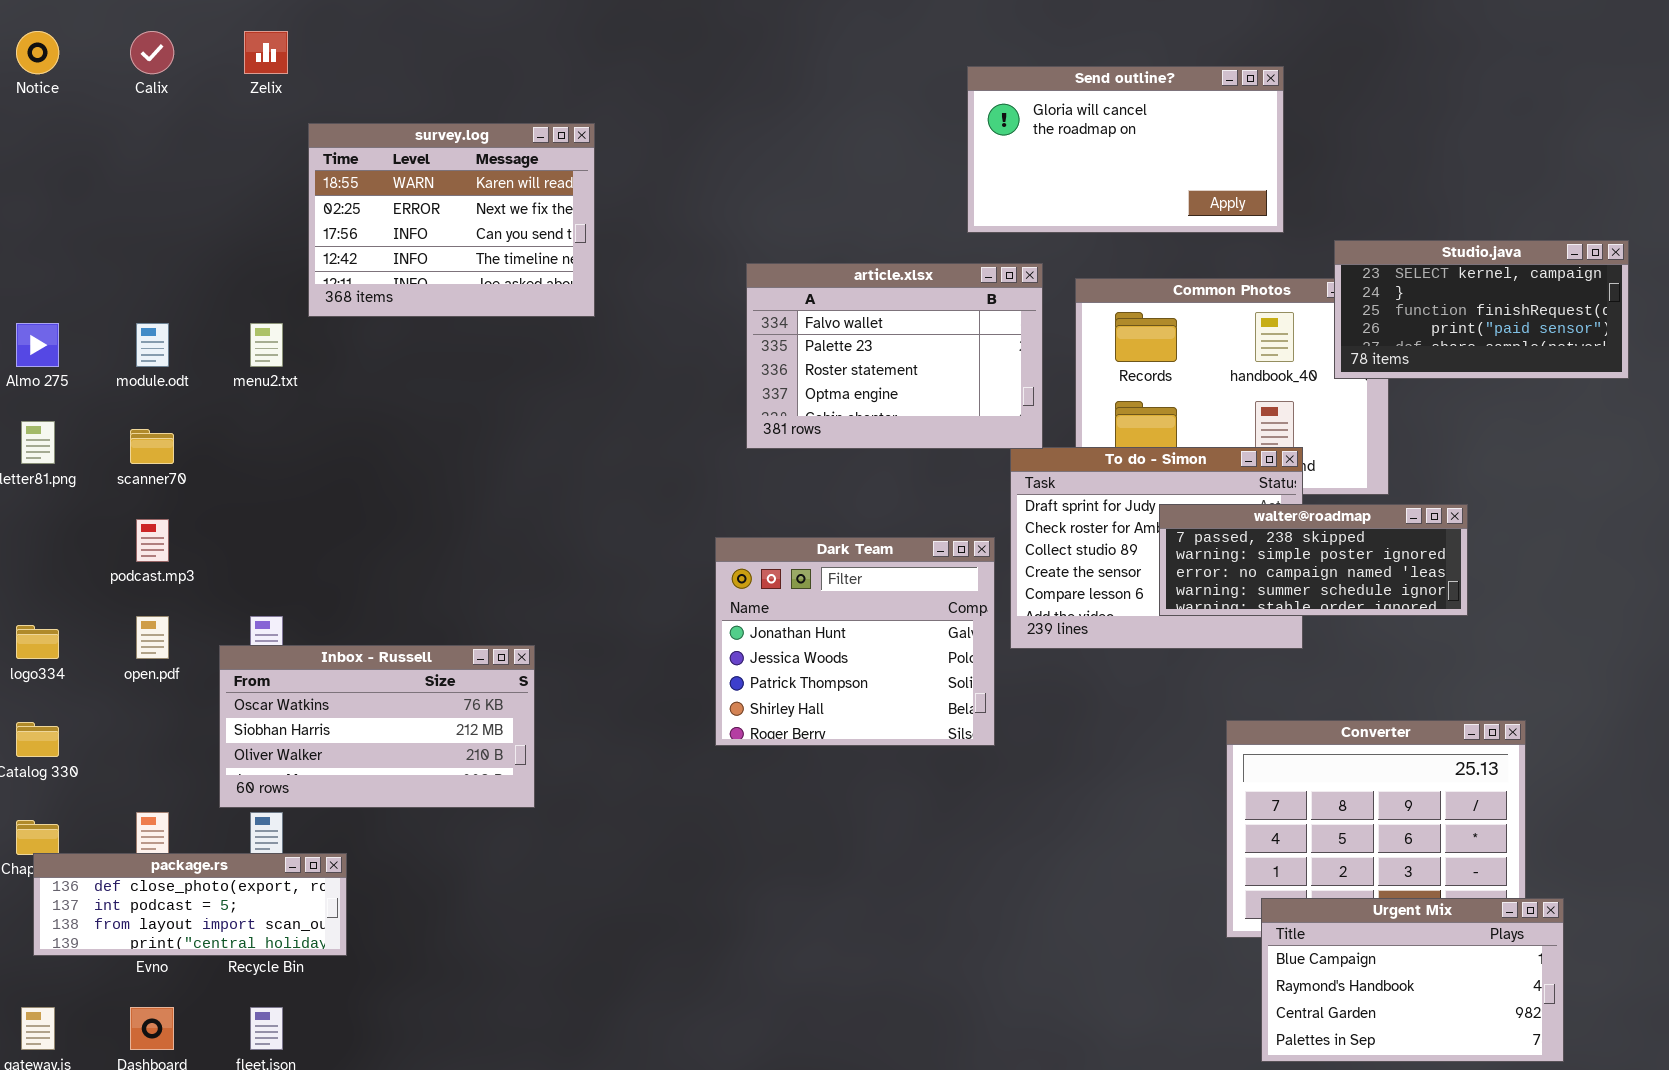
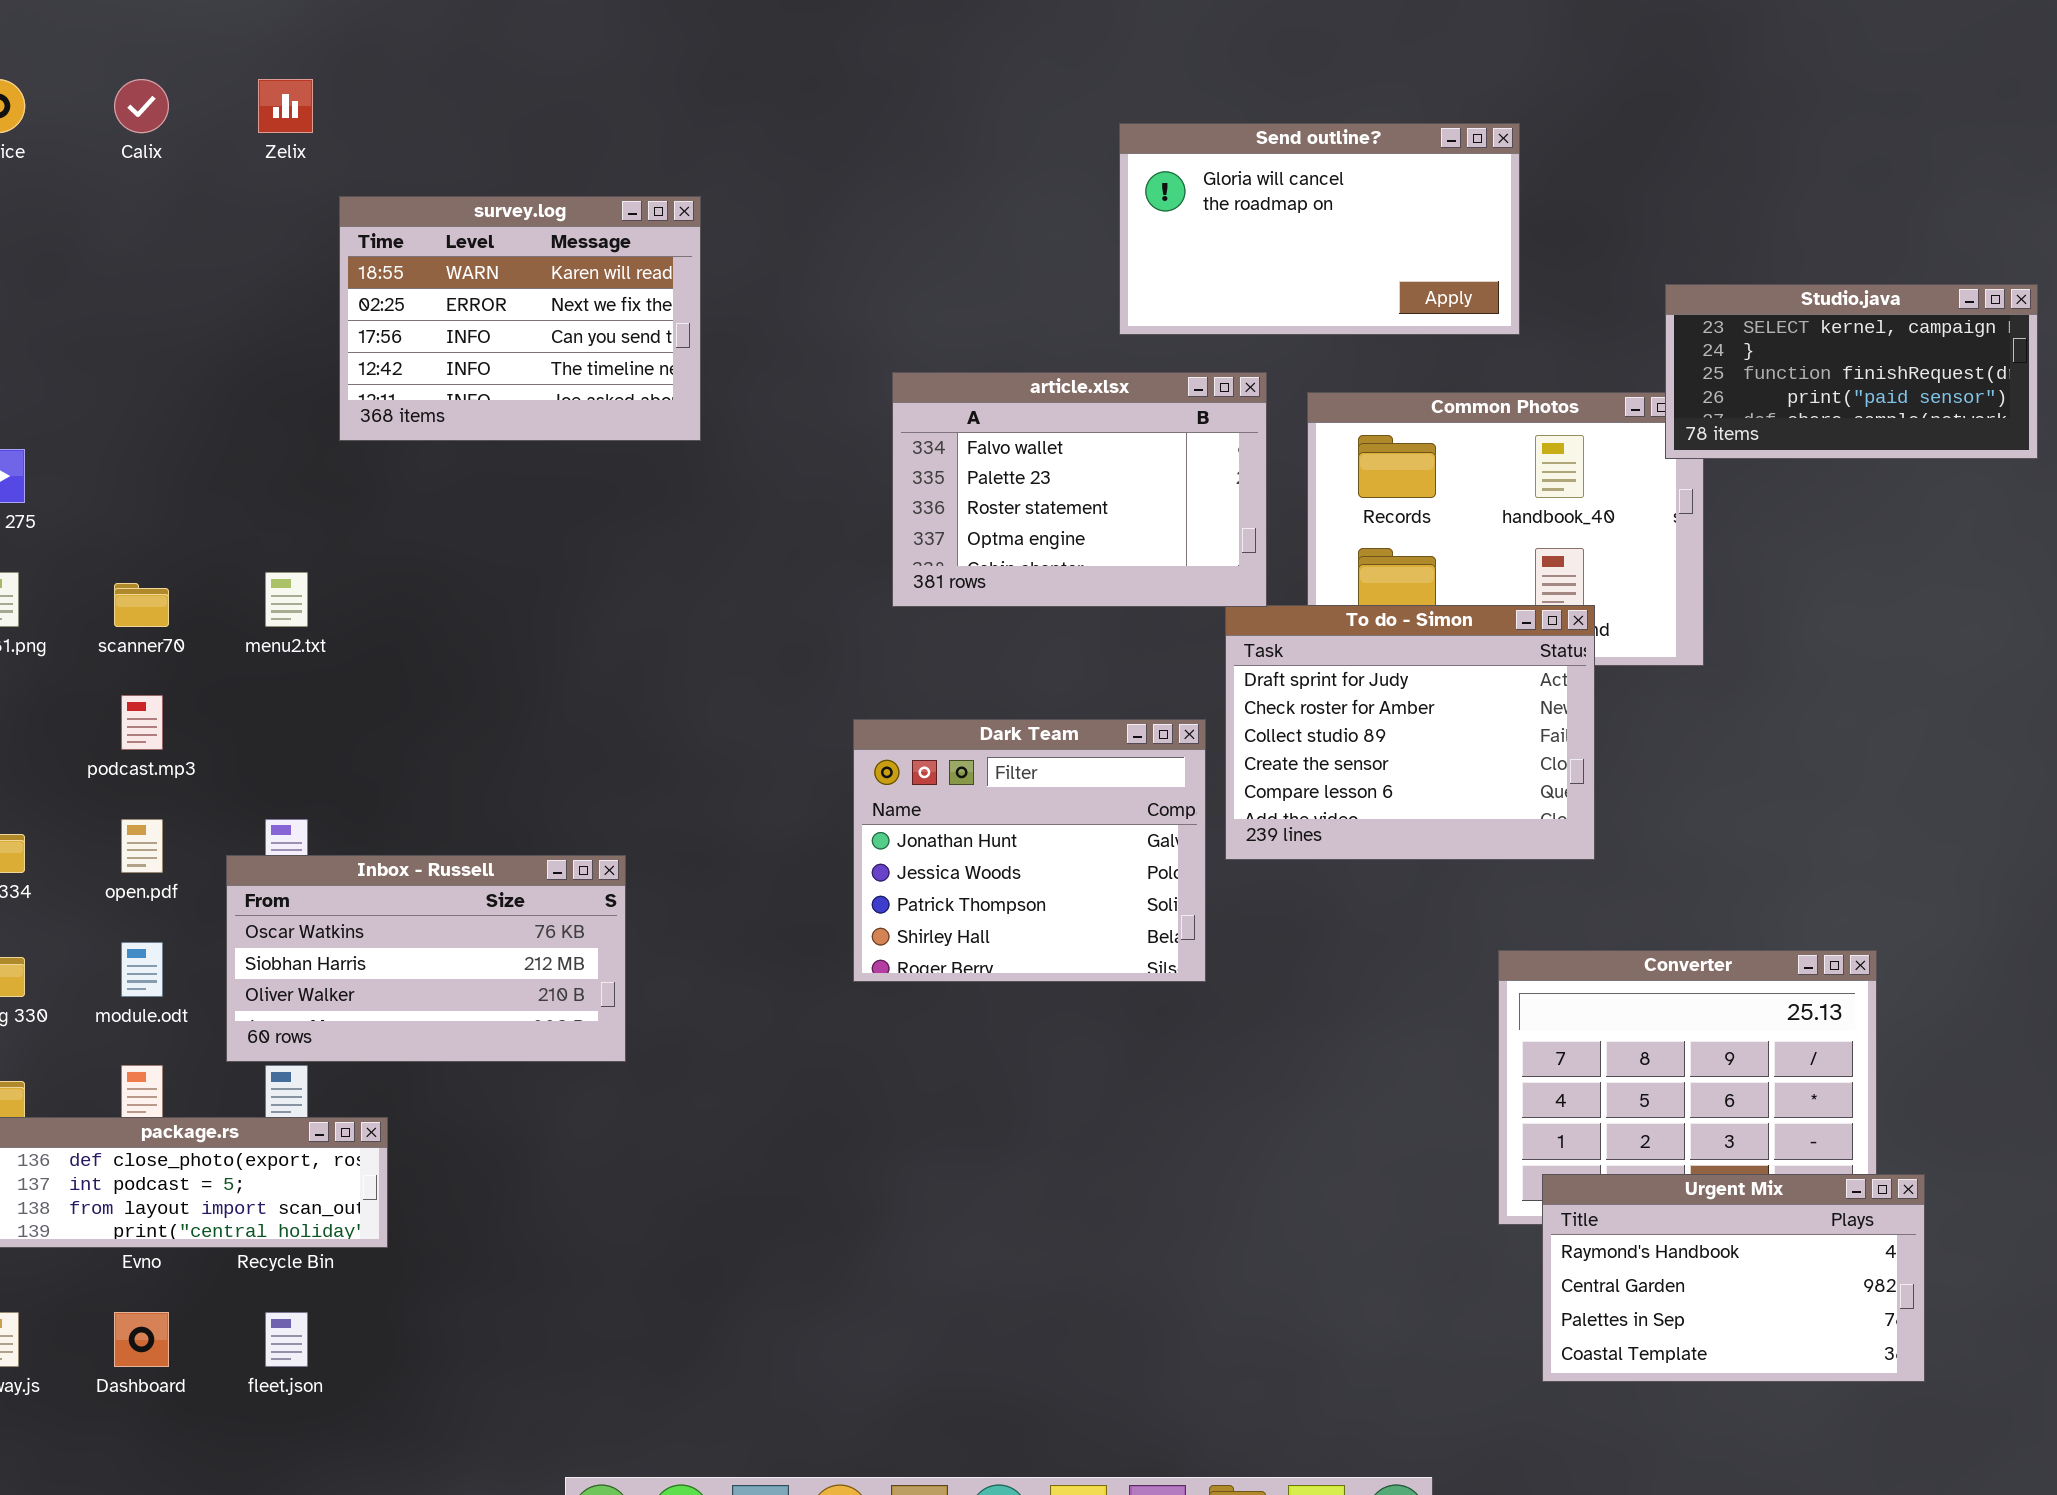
Send outline?: [967,66,1284,233] -> [1119,123,1520,335], moved
Studio.java: [1334,240,1629,379] -> [1665,284,2038,459], moved
module.odt: [136,323,169,367] -> [121,942,163,997], moved
menu2.txt: [250,323,283,367] -> [265,572,308,627], moved
walter@roadmap: [1159,504,1468,616] -> none, closed
Urgent Mix: [1261,898,1564,1062] -> [1542,1174,1925,1382], scrolled down 1 row

